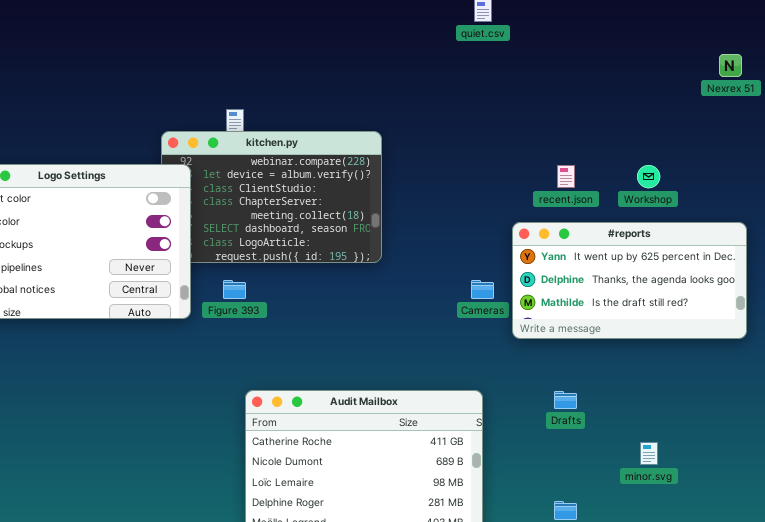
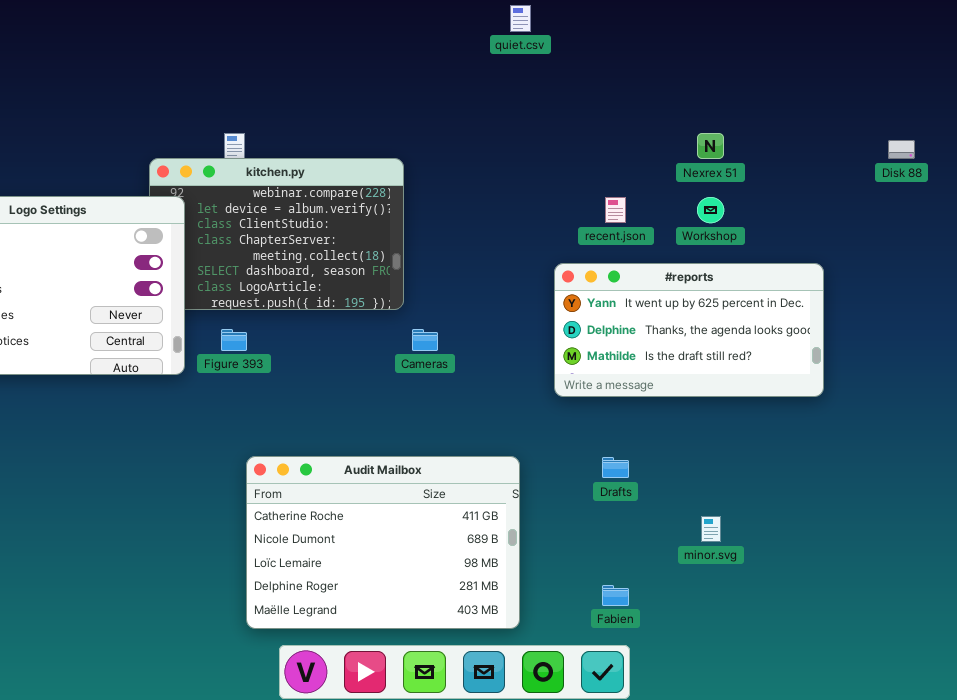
Nexrex 51: [719,54,742,77] -> [697,133,724,159], moved
Cameras: [471,280,494,299] -> [412,329,438,351], moved

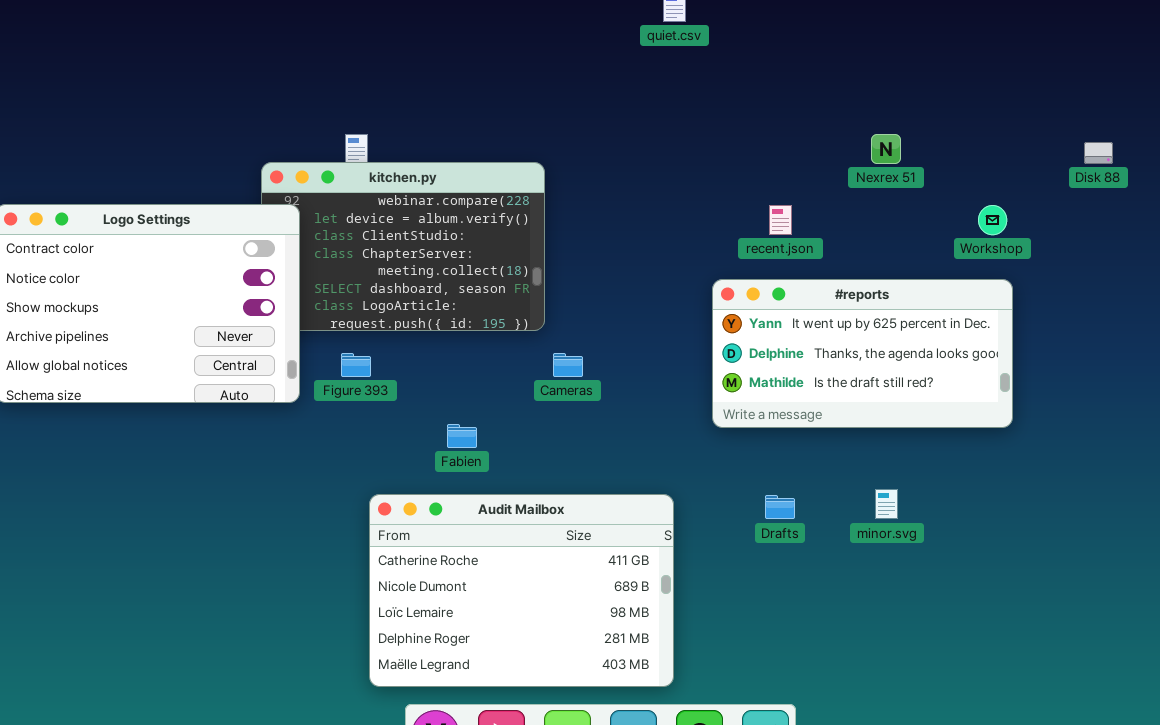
Workshop: [697,197,724,223] -> [978,205,1007,235], moved
minor.svg: [701,516,721,542] -> [875,489,898,519], moved
Fabien: [602,585,629,606] -> [447,424,477,448], moved

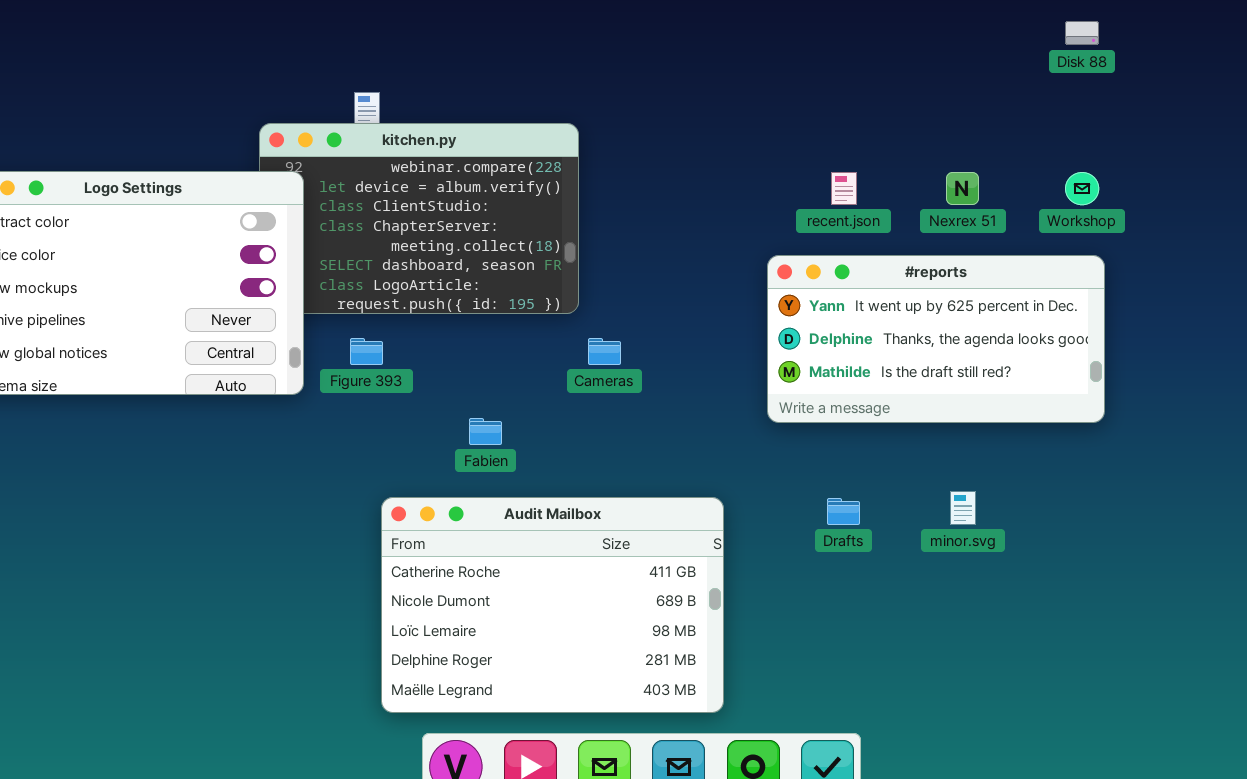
Nexrex 51: [871,134,901,164] -> [946,172,979,205], moved
Disk 88: [1084,142,1113,164] -> [1065,21,1099,45], moved

